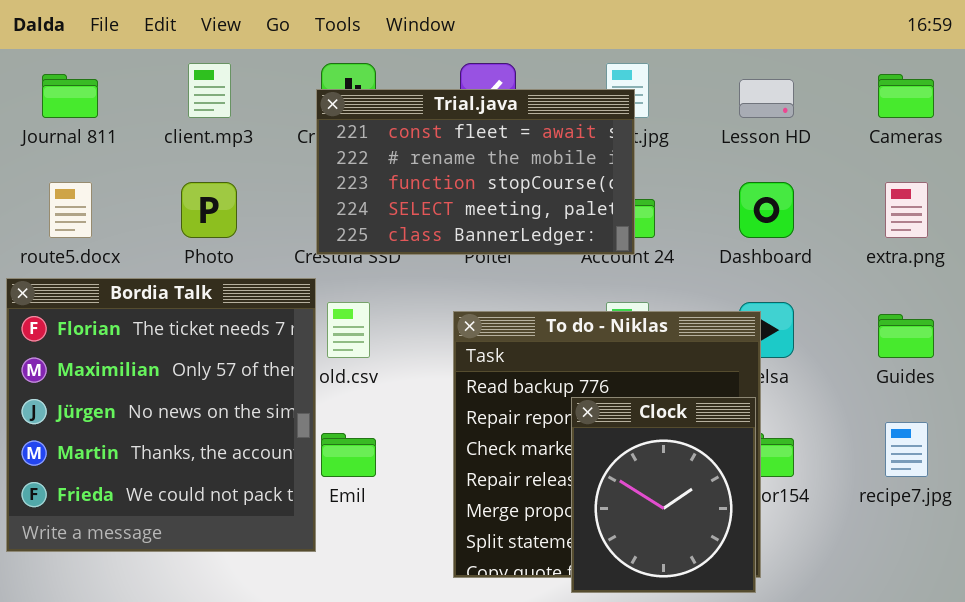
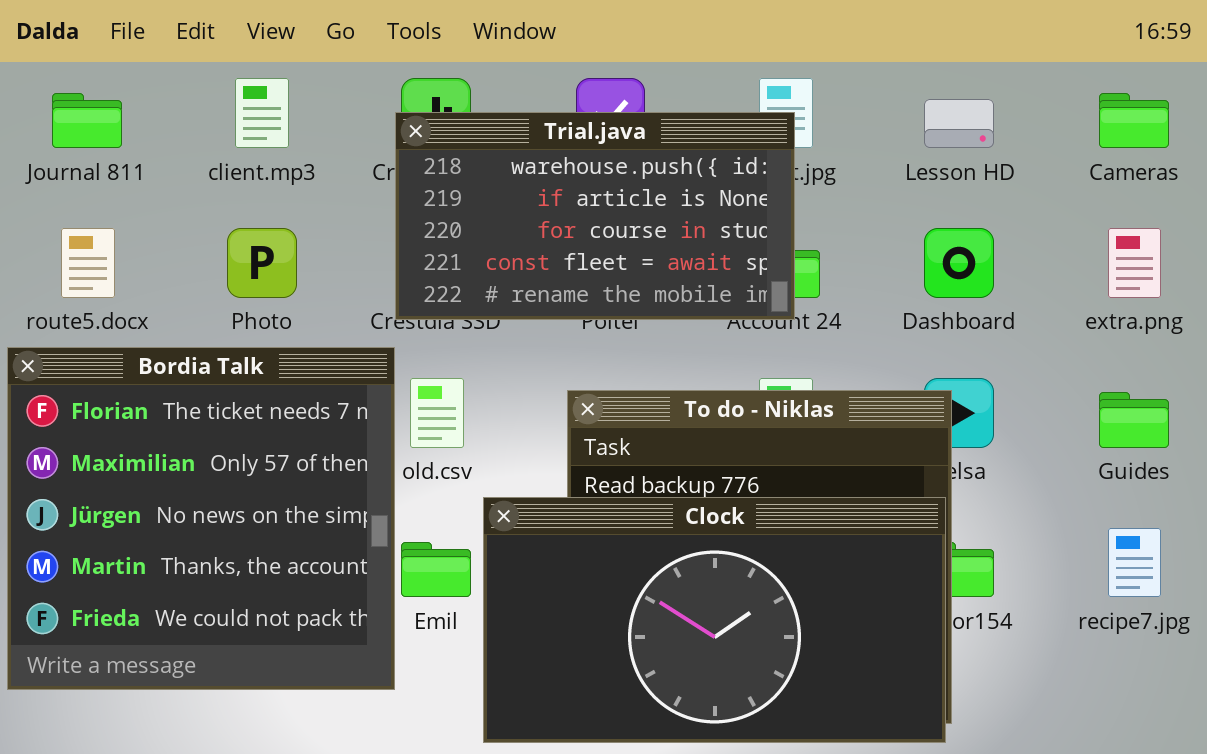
Trial.java: [316,89,635,255] -> [395,112,795,320], scrolled up 3 rows
Clock: [571,397,756,593] -> [483,497,946,743], resized

